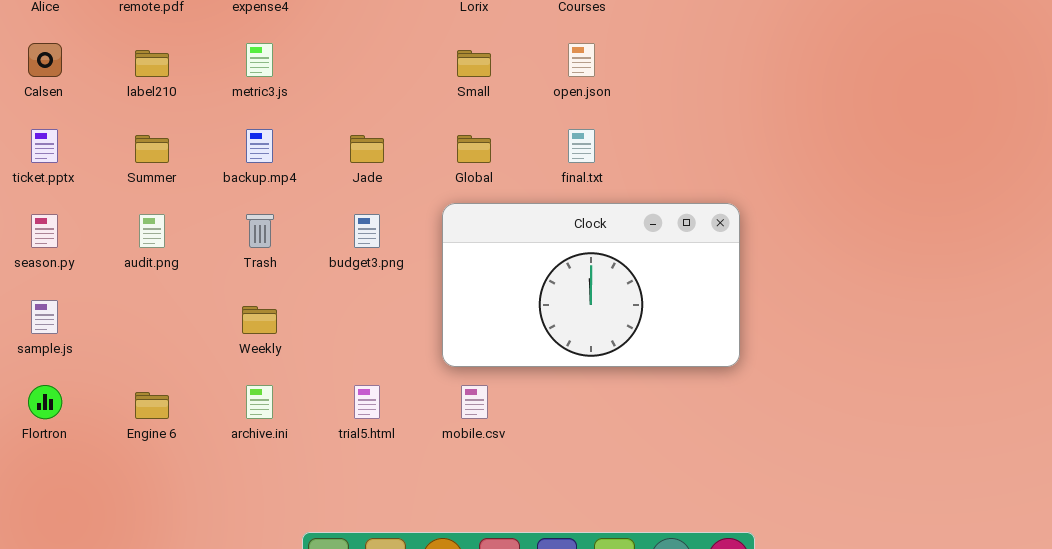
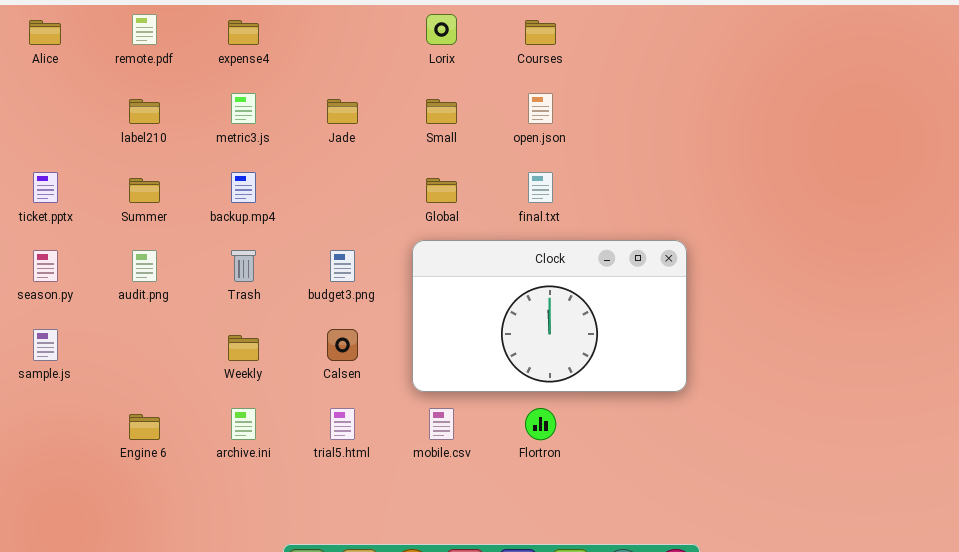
Calsen: [28,43,62,77] -> [327,329,358,361], moved
Jade: [350,135,384,163] -> [327,99,358,124], moved
Flortron: [28,385,62,419] -> [525,408,556,440], moved

